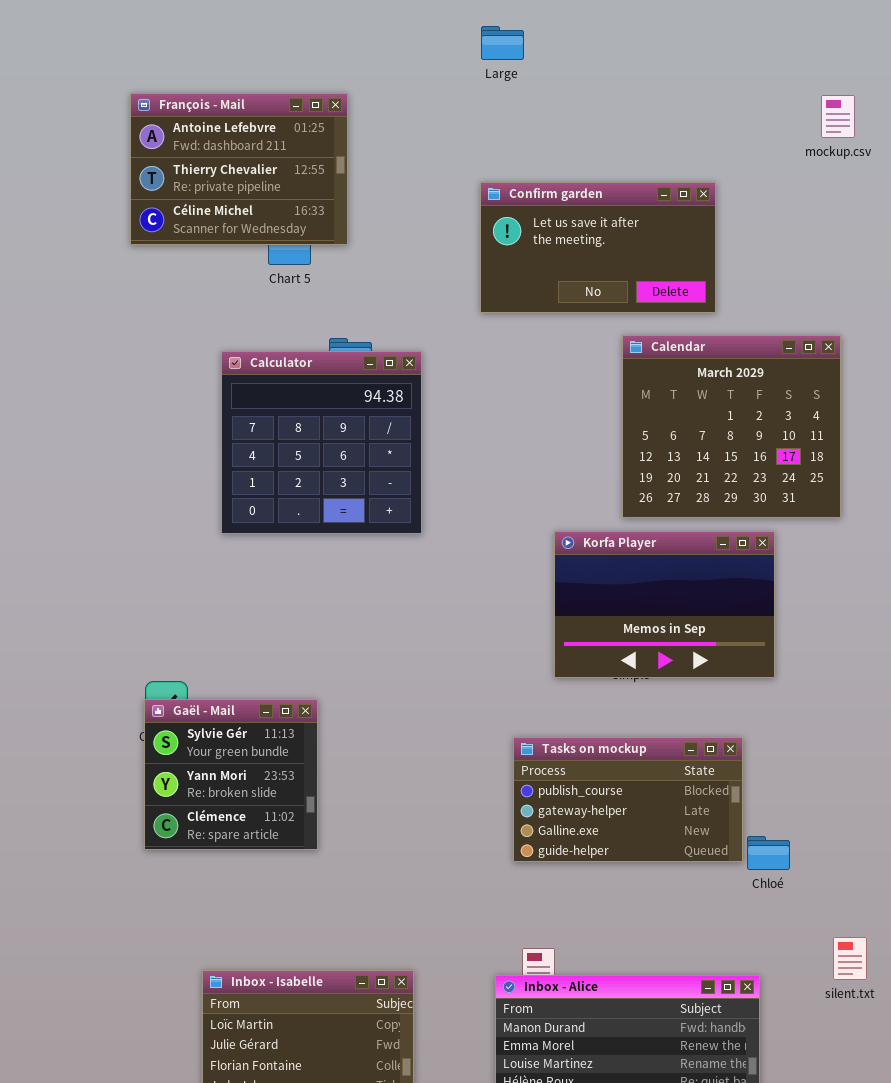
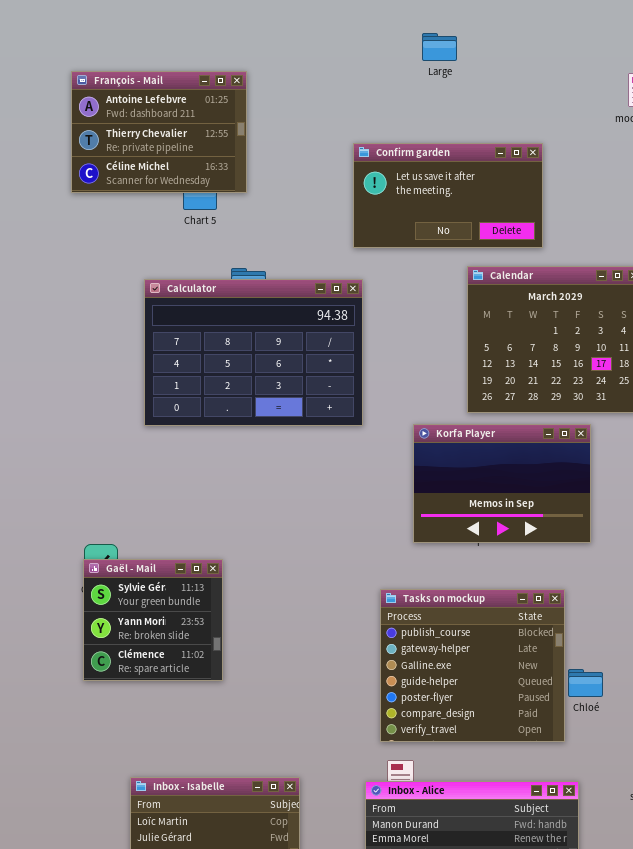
Large: [481,26,524,60] -> [422,33,457,61], moved
Calculator: [221,351,422,534] -> [144,279,363,426], resized
Tasks on mockup: [513,737,743,862] -> [380,589,565,742], resized

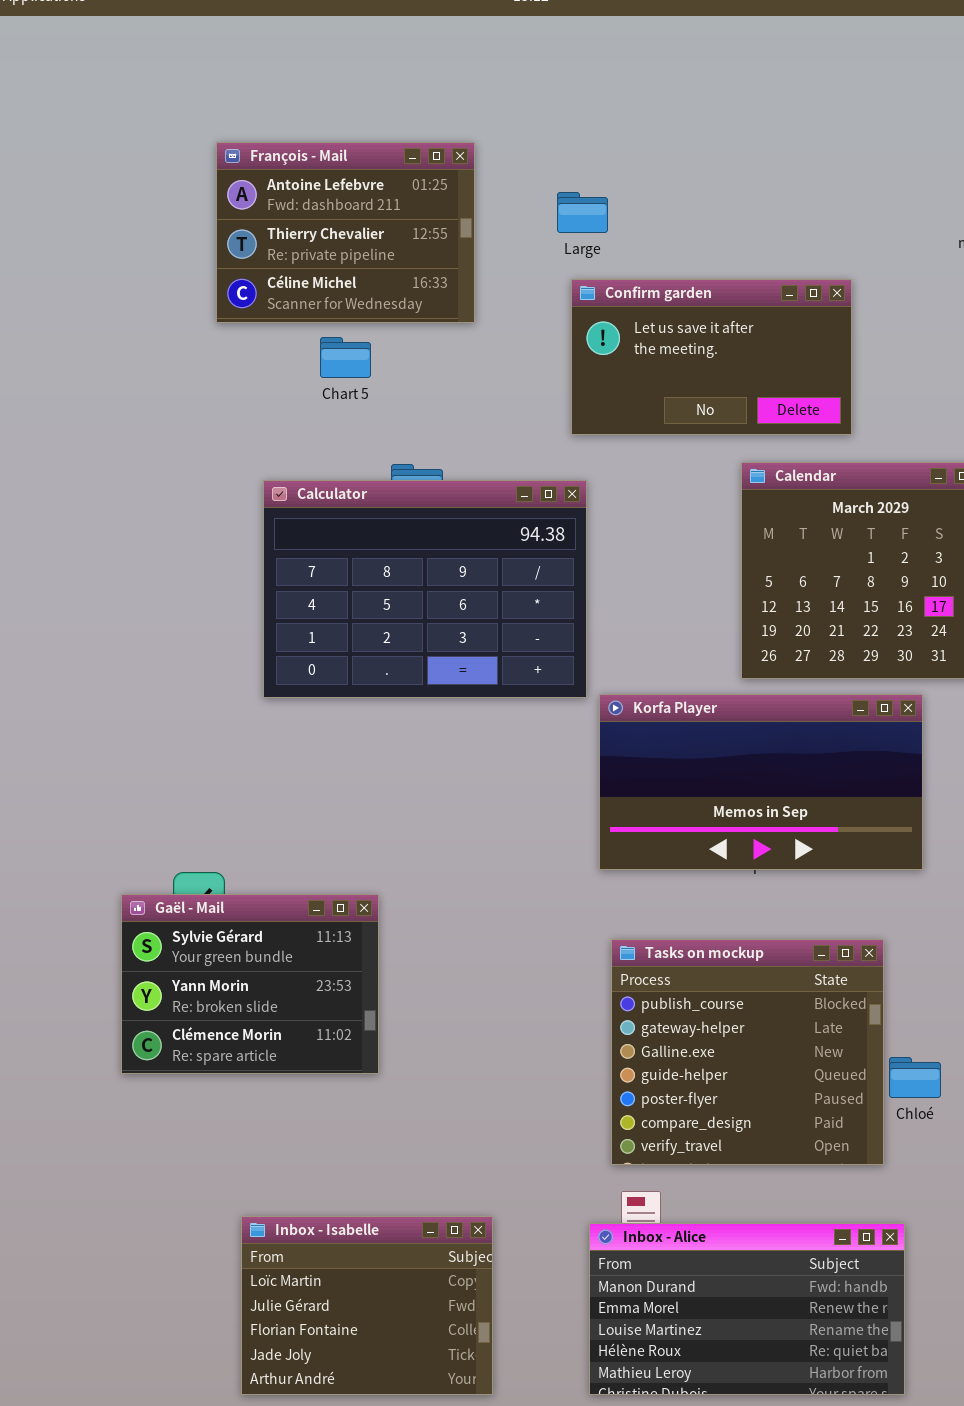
Large: [422,33,457,61] -> [557,192,608,233], moved
François - Mail: [71,71,247,193] -> [216,142,475,323], moved
Korfa Player: [413,424,591,543] -> [599,694,923,870], resized
Gaël - Mail: [83,559,223,681] -> [121,894,379,1074], resized

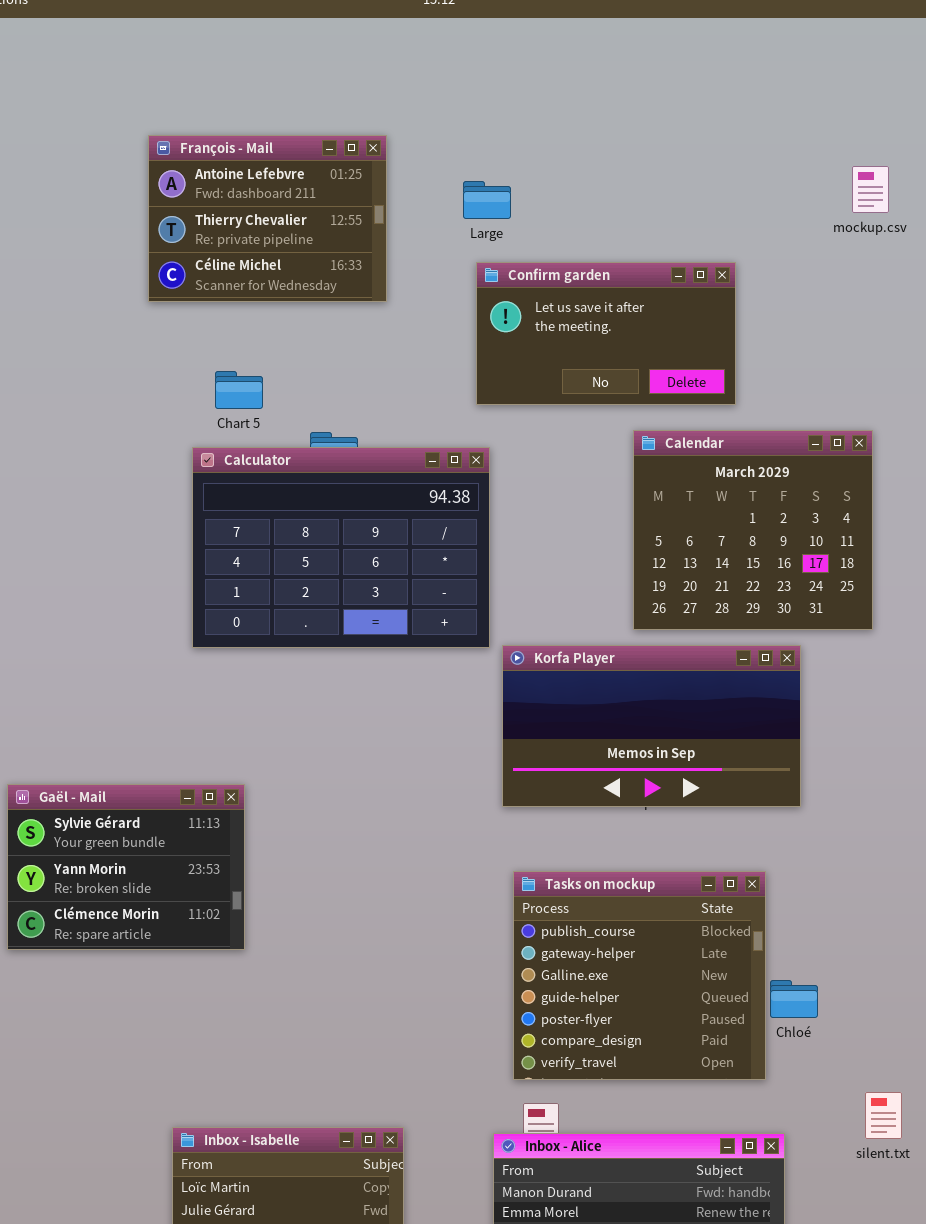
Chart 5: [320,337,371,378] -> [215,371,263,409], moved
Gaël - Mail: [121,894,379,1074] -> [7,784,245,950], moved

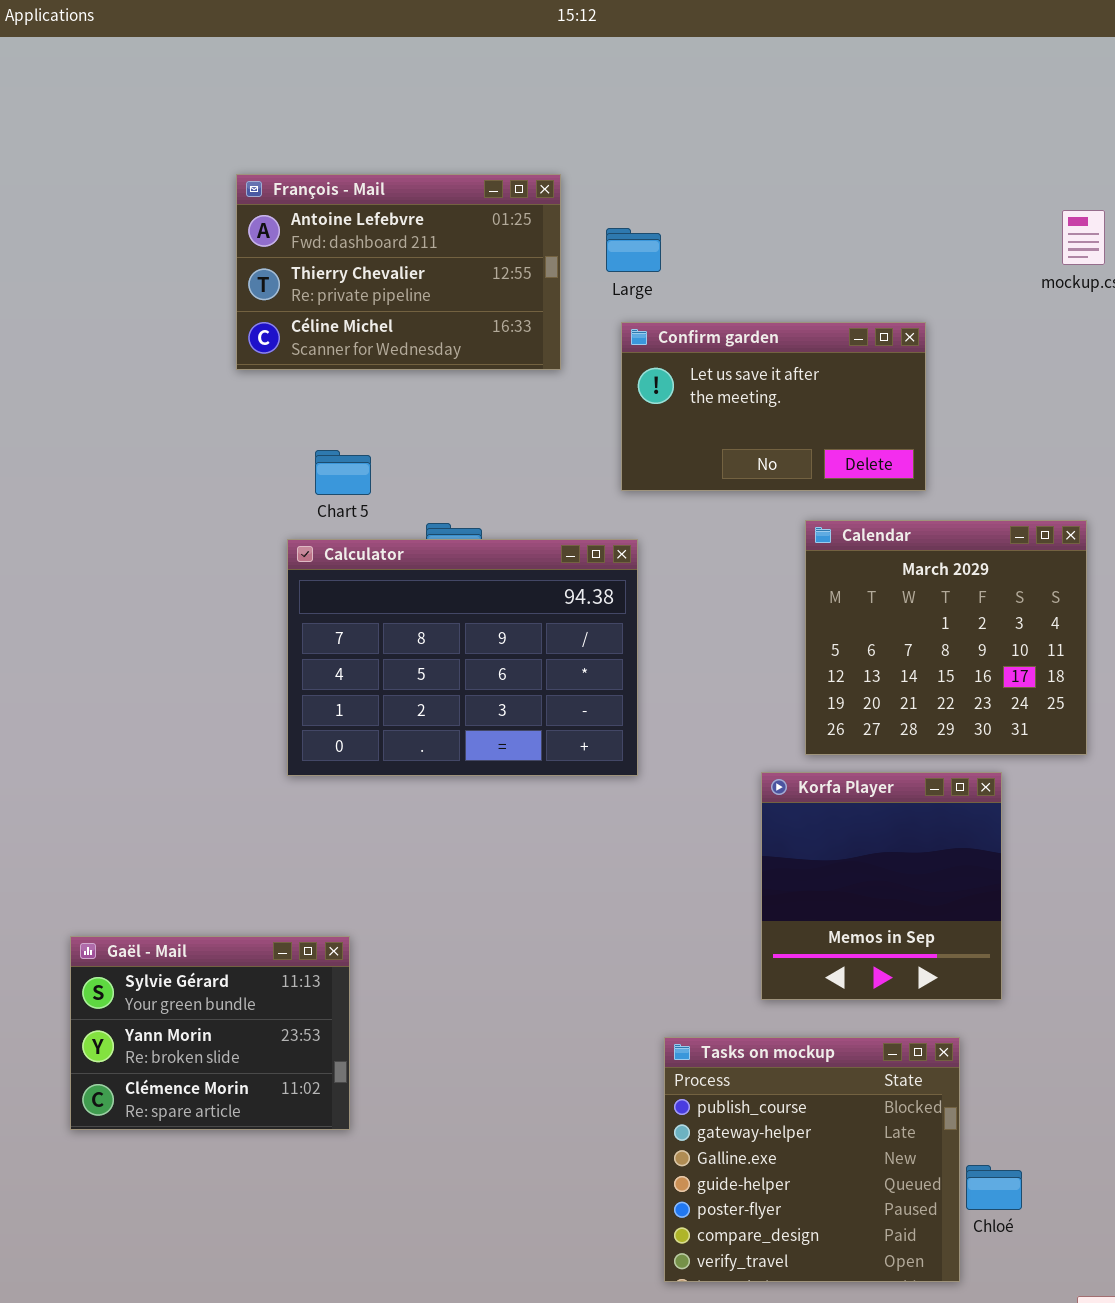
François - Mail: [148,135,387,302] -> [236,174,561,370], resized
Korfa Player: [502,645,801,807] -> [761,772,1002,1000], resized

